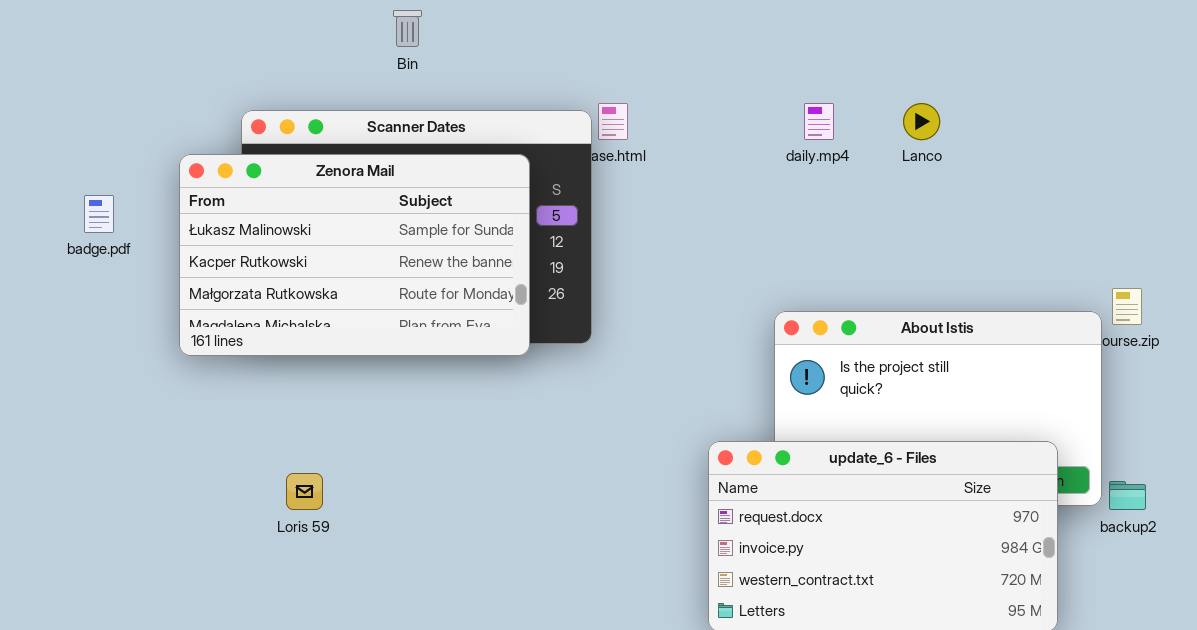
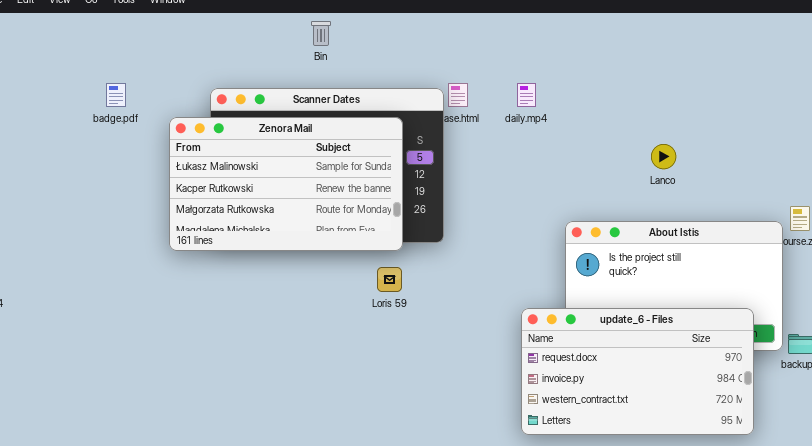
daily.mp4: [804,103,834,140] -> [517,83,536,107], moved
Lanco: [903,103,940,140] -> [651,144,676,169], moved
badge.pdf: [84,195,114,233] -> [106,83,126,107], moved
Loris 59: [286,473,323,510] -> [377,267,402,292], moved

